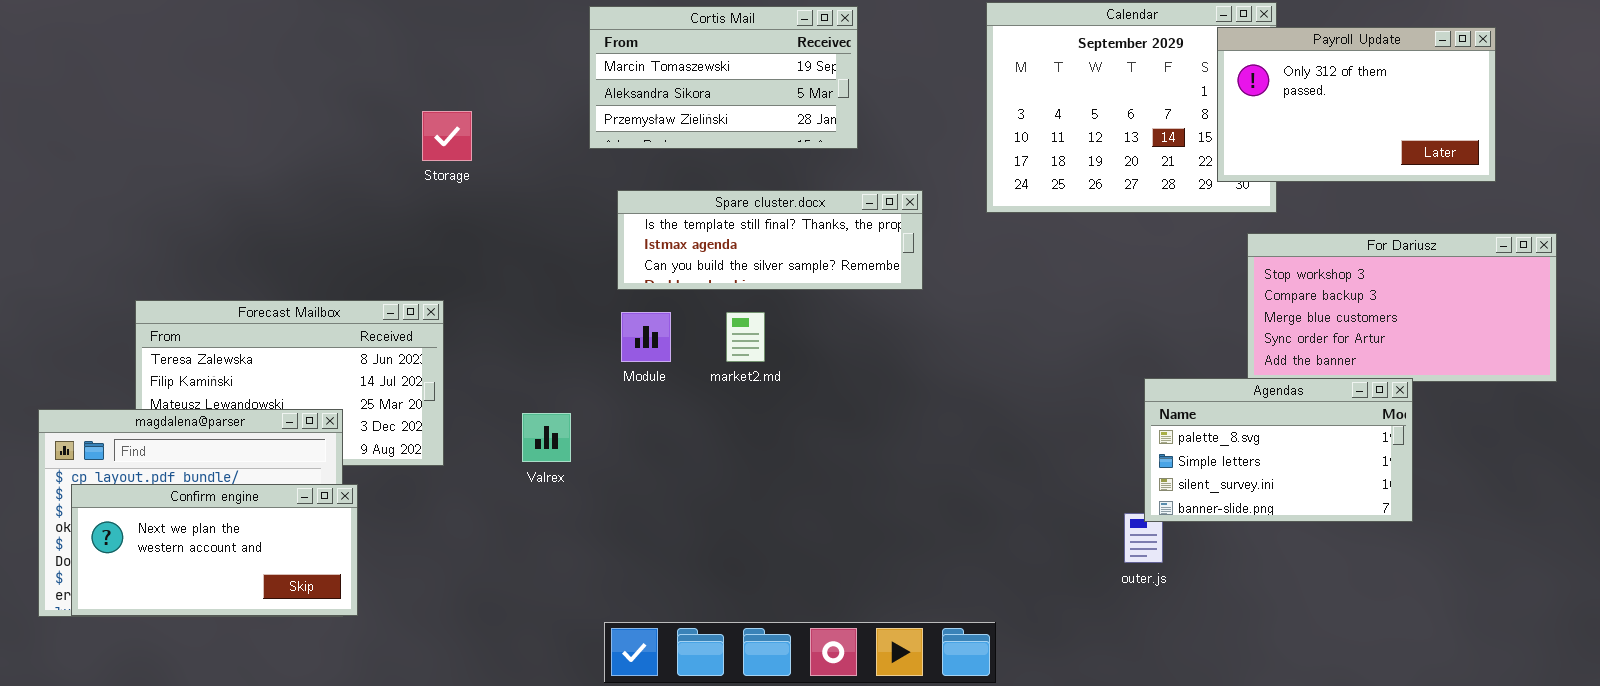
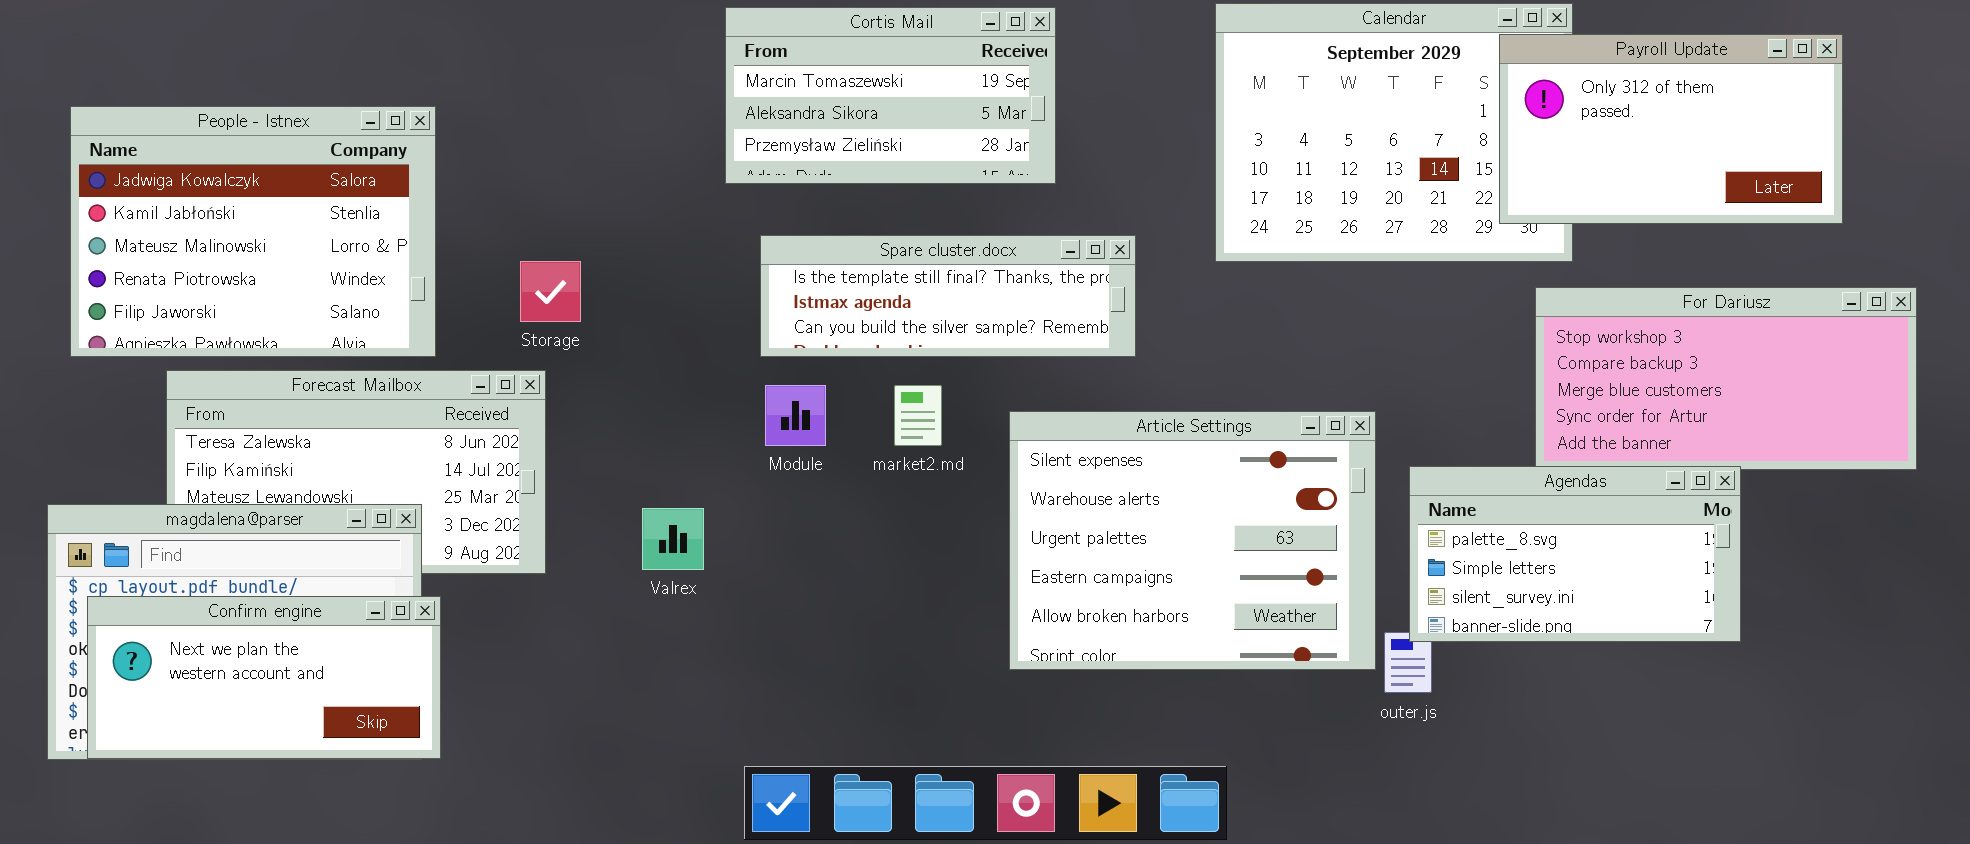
People - Istnex: none -> [70,106,436,357], opened
Storage: [422,111,472,161] -> [520,261,581,322], moved
Article Settings: none -> [1009,411,1376,670], opened

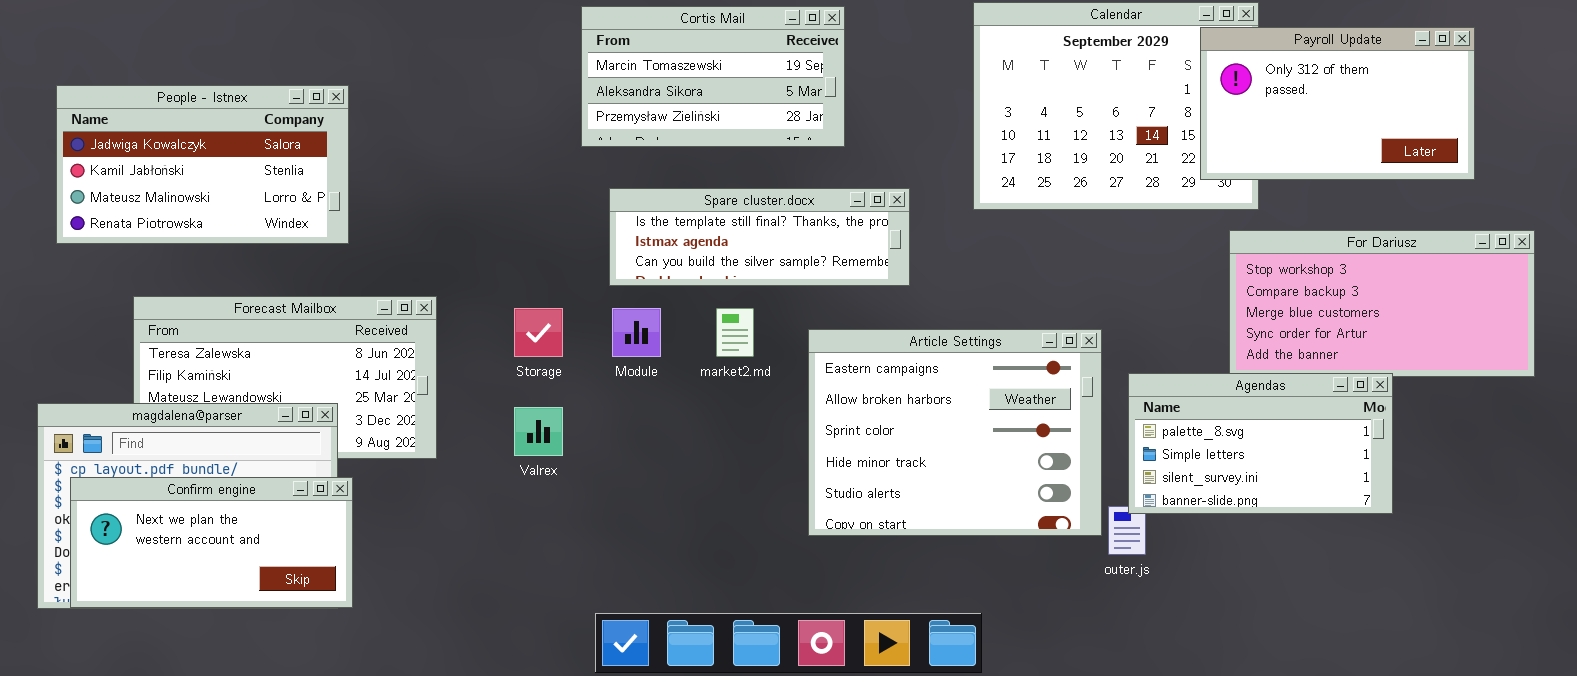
People - Istnex: [70,106,436,357] -> [56,85,349,244], resized
Storage: [520,261,581,322] -> [514,308,563,357], moved
Article Settings: [1009,411,1376,670] -> [808,329,1102,536], scrolled down 3 rows

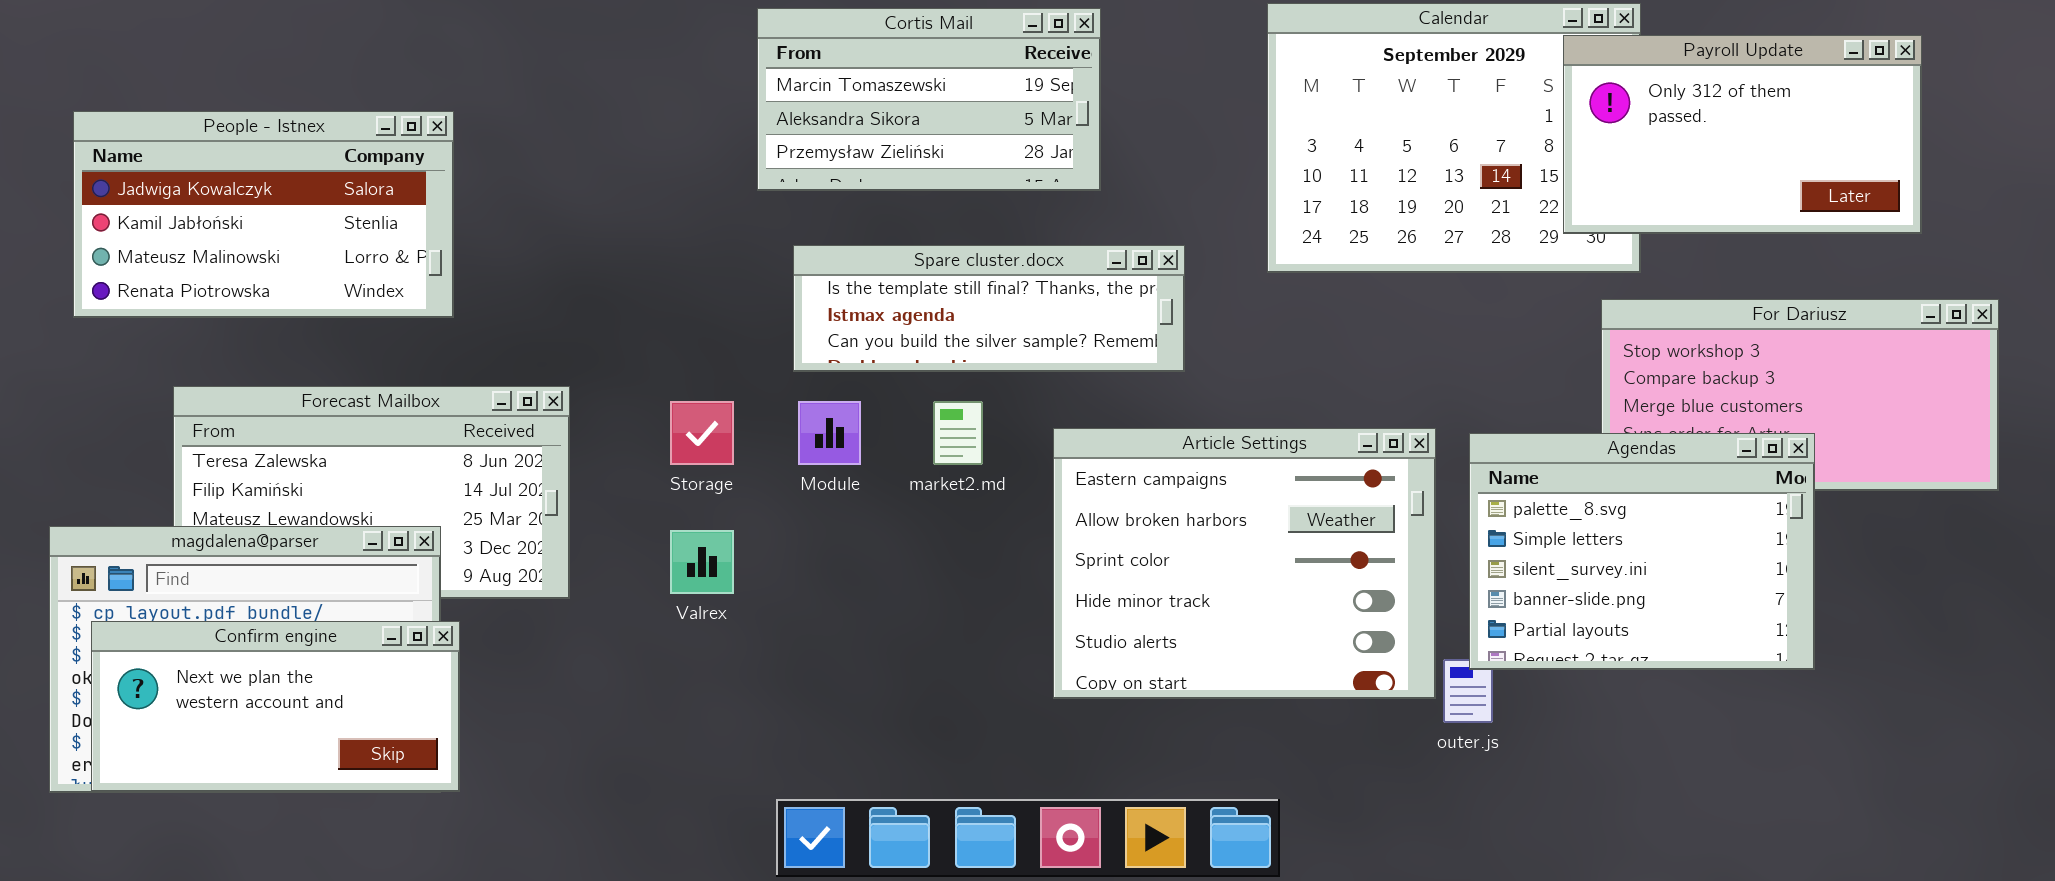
Agendas: [1128,373,1393,514] -> [1469,433,1815,670], resized

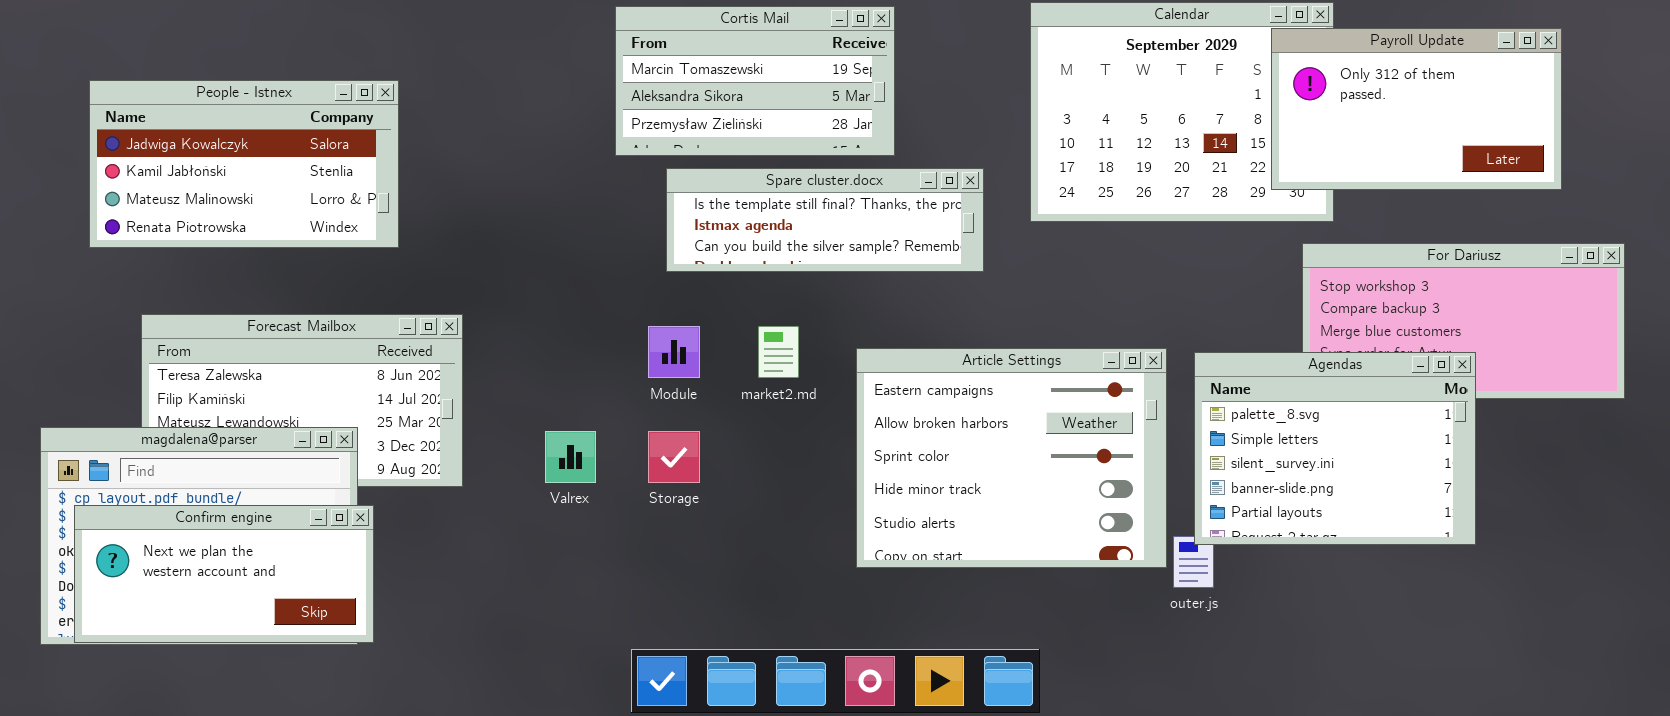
People - Istnex: [73,111,454,318] -> [89,80,399,248], moved
Spare cluster.docx: [793,245,1185,372] -> [666,168,984,272], moved
Storage: [670,401,734,465] -> [648,431,700,483], moved

